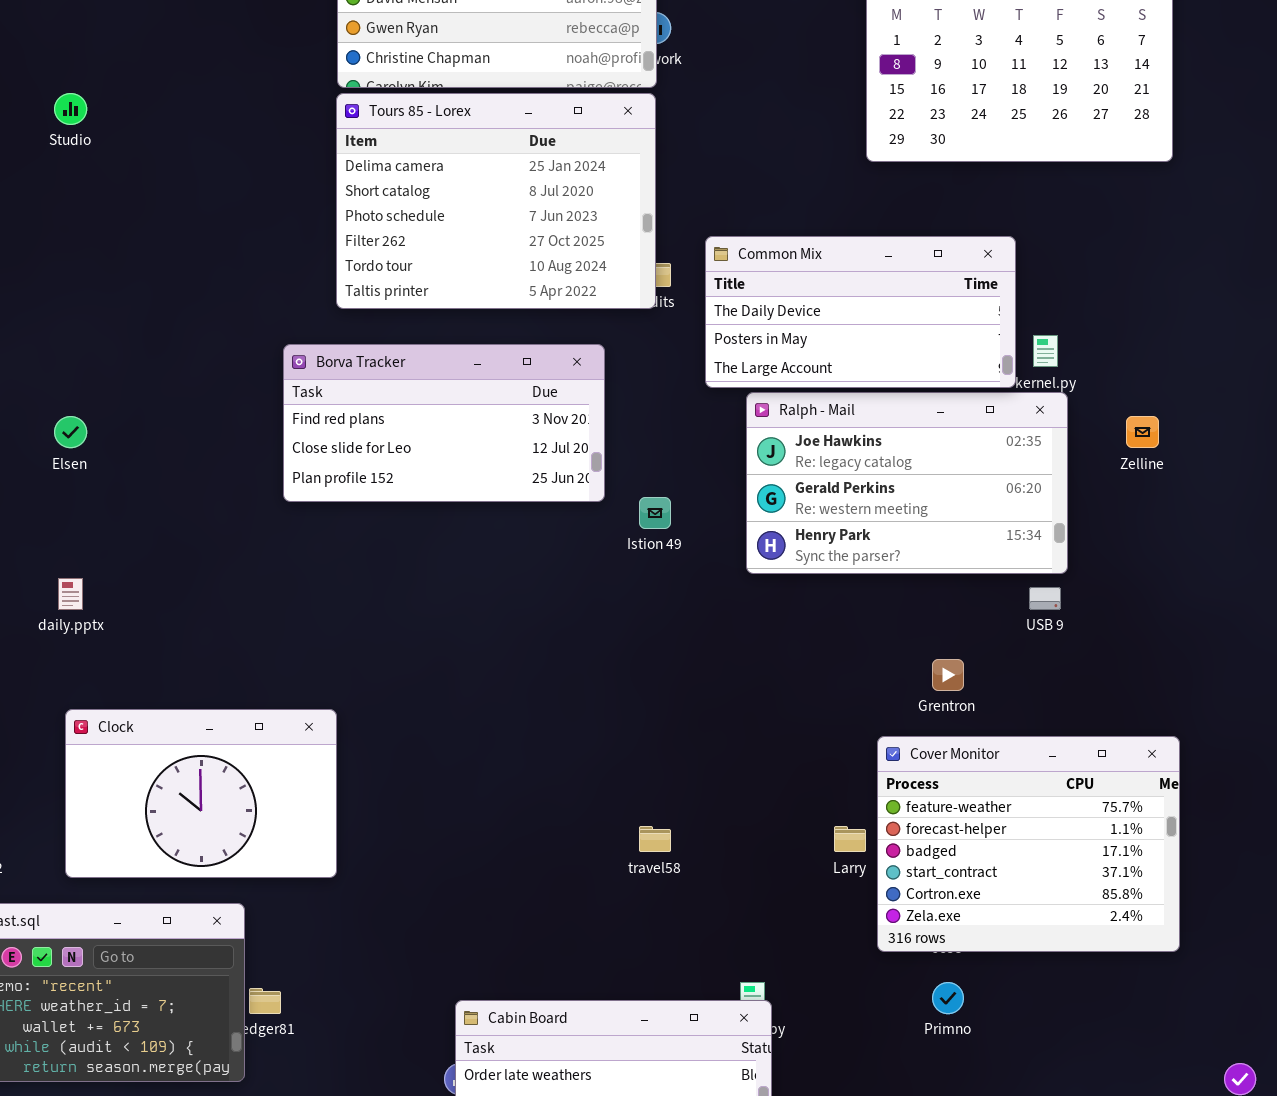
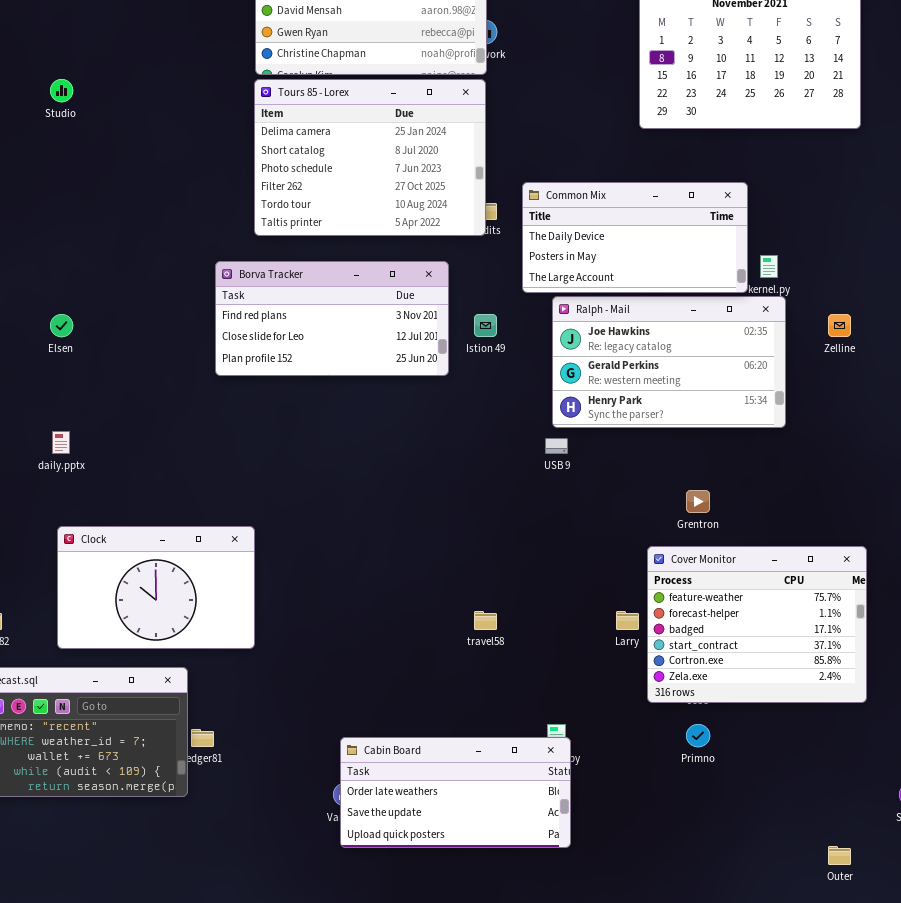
Istion 49: [639,497,671,529] -> [474,314,497,337], moved
USB 9: [1029,587,1061,610] -> [545,438,568,454], moved

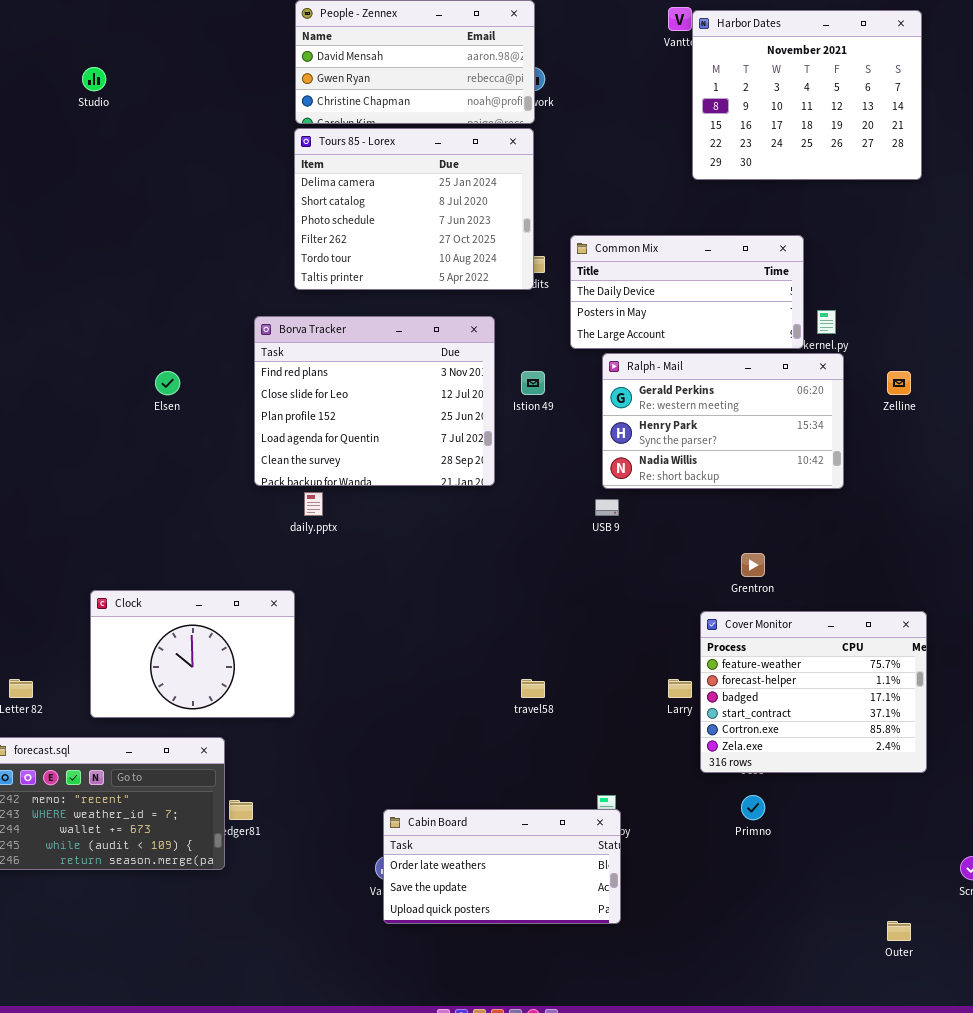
Studio: [50,79,73,102] -> [82,67,106,91], moved
Borva Tracker: [215,261,449,376] -> [254,316,495,486], resized
Ralph - Mail: [552,296,786,428] -> [602,353,844,489], scrolled down 1 row
Elsen: [50,314,73,337] -> [155,371,180,395], moved
daily.pptx: [52,431,70,454] -> [304,492,323,516], moved

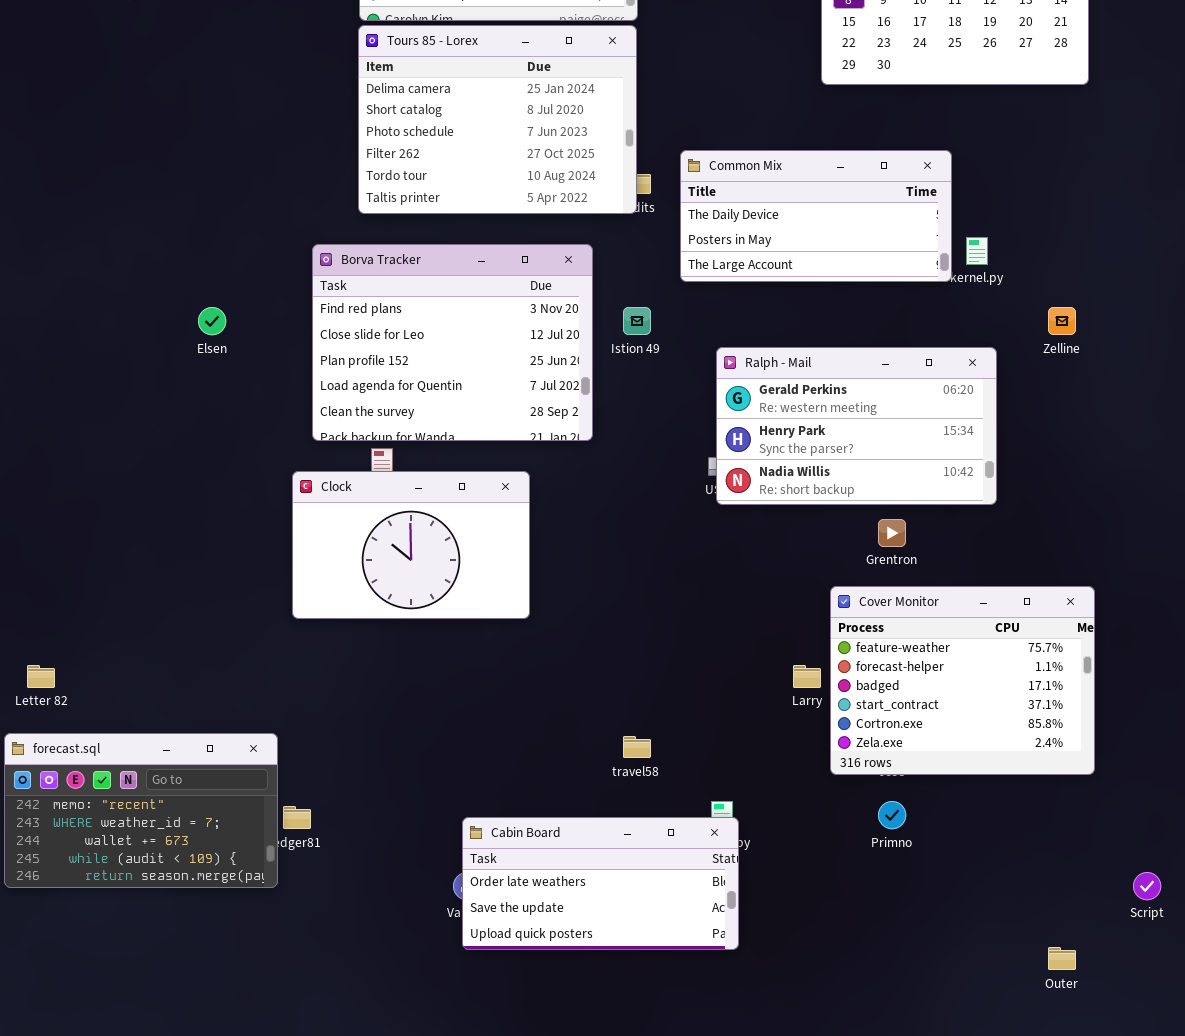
Ralph - Mail: [602,353,844,489] -> [716,347,997,505], moved
Clock: [90,590,295,718] -> [292,471,530,619], moved
travel58: [521,679,545,698] -> [623,736,651,758], moved

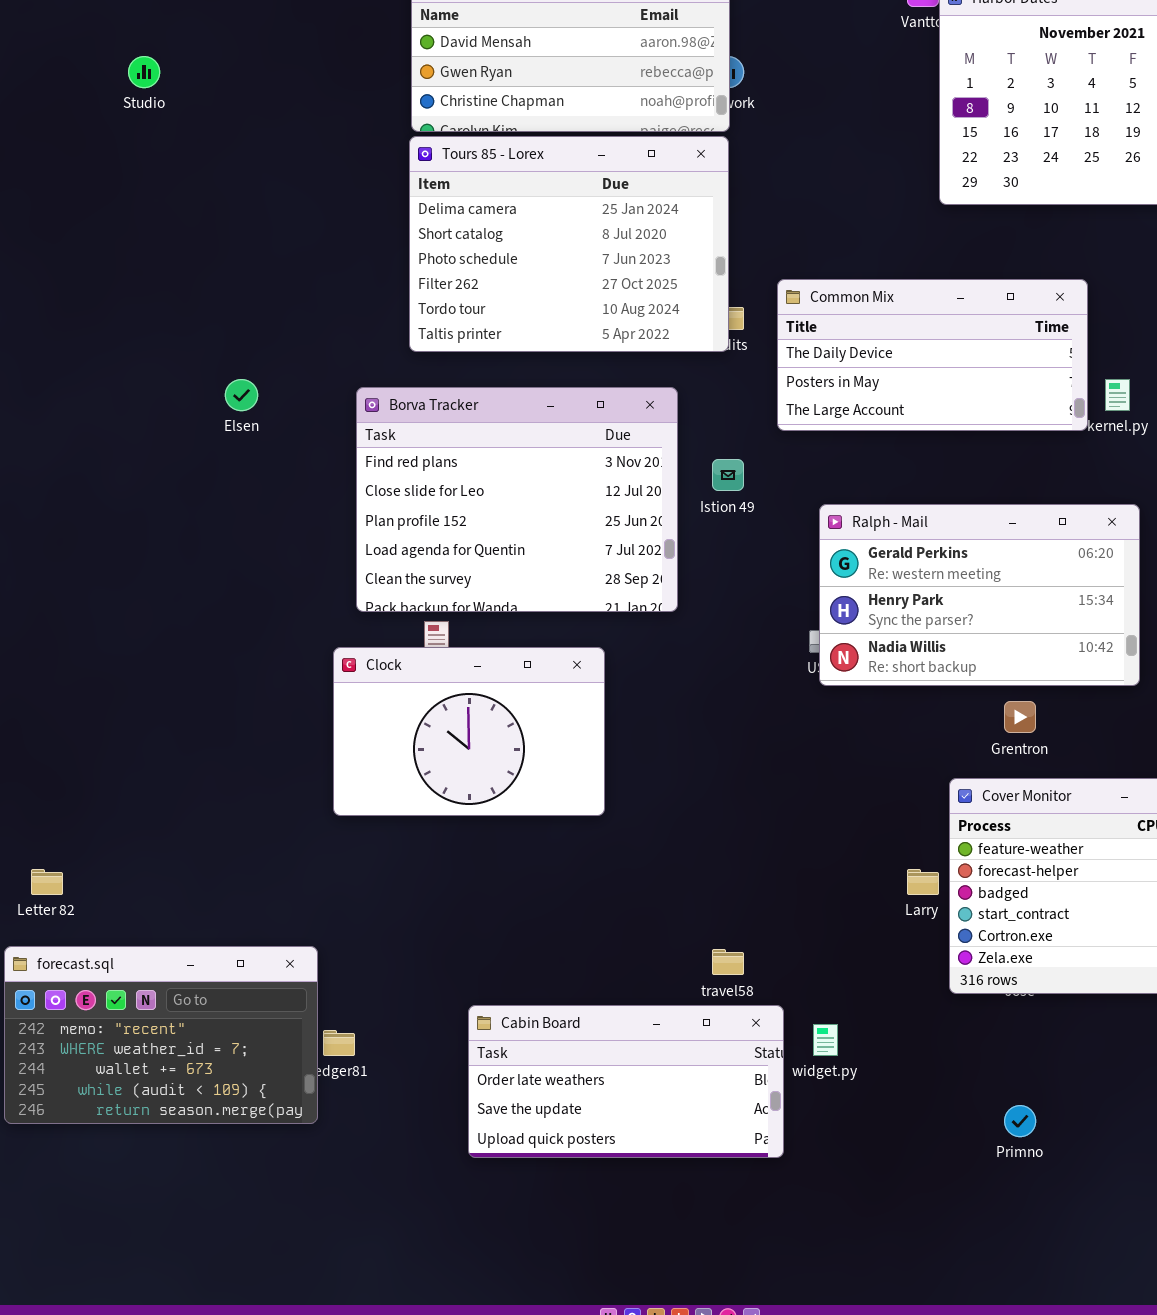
Elsen: [198,307,226,335] -> [225,379,258,411], moved
Primno: [878,801,906,829] -> [1004,1105,1036,1137], moved
Cabin Board: [462,817,739,950] -> [468,1005,784,1158], moved

